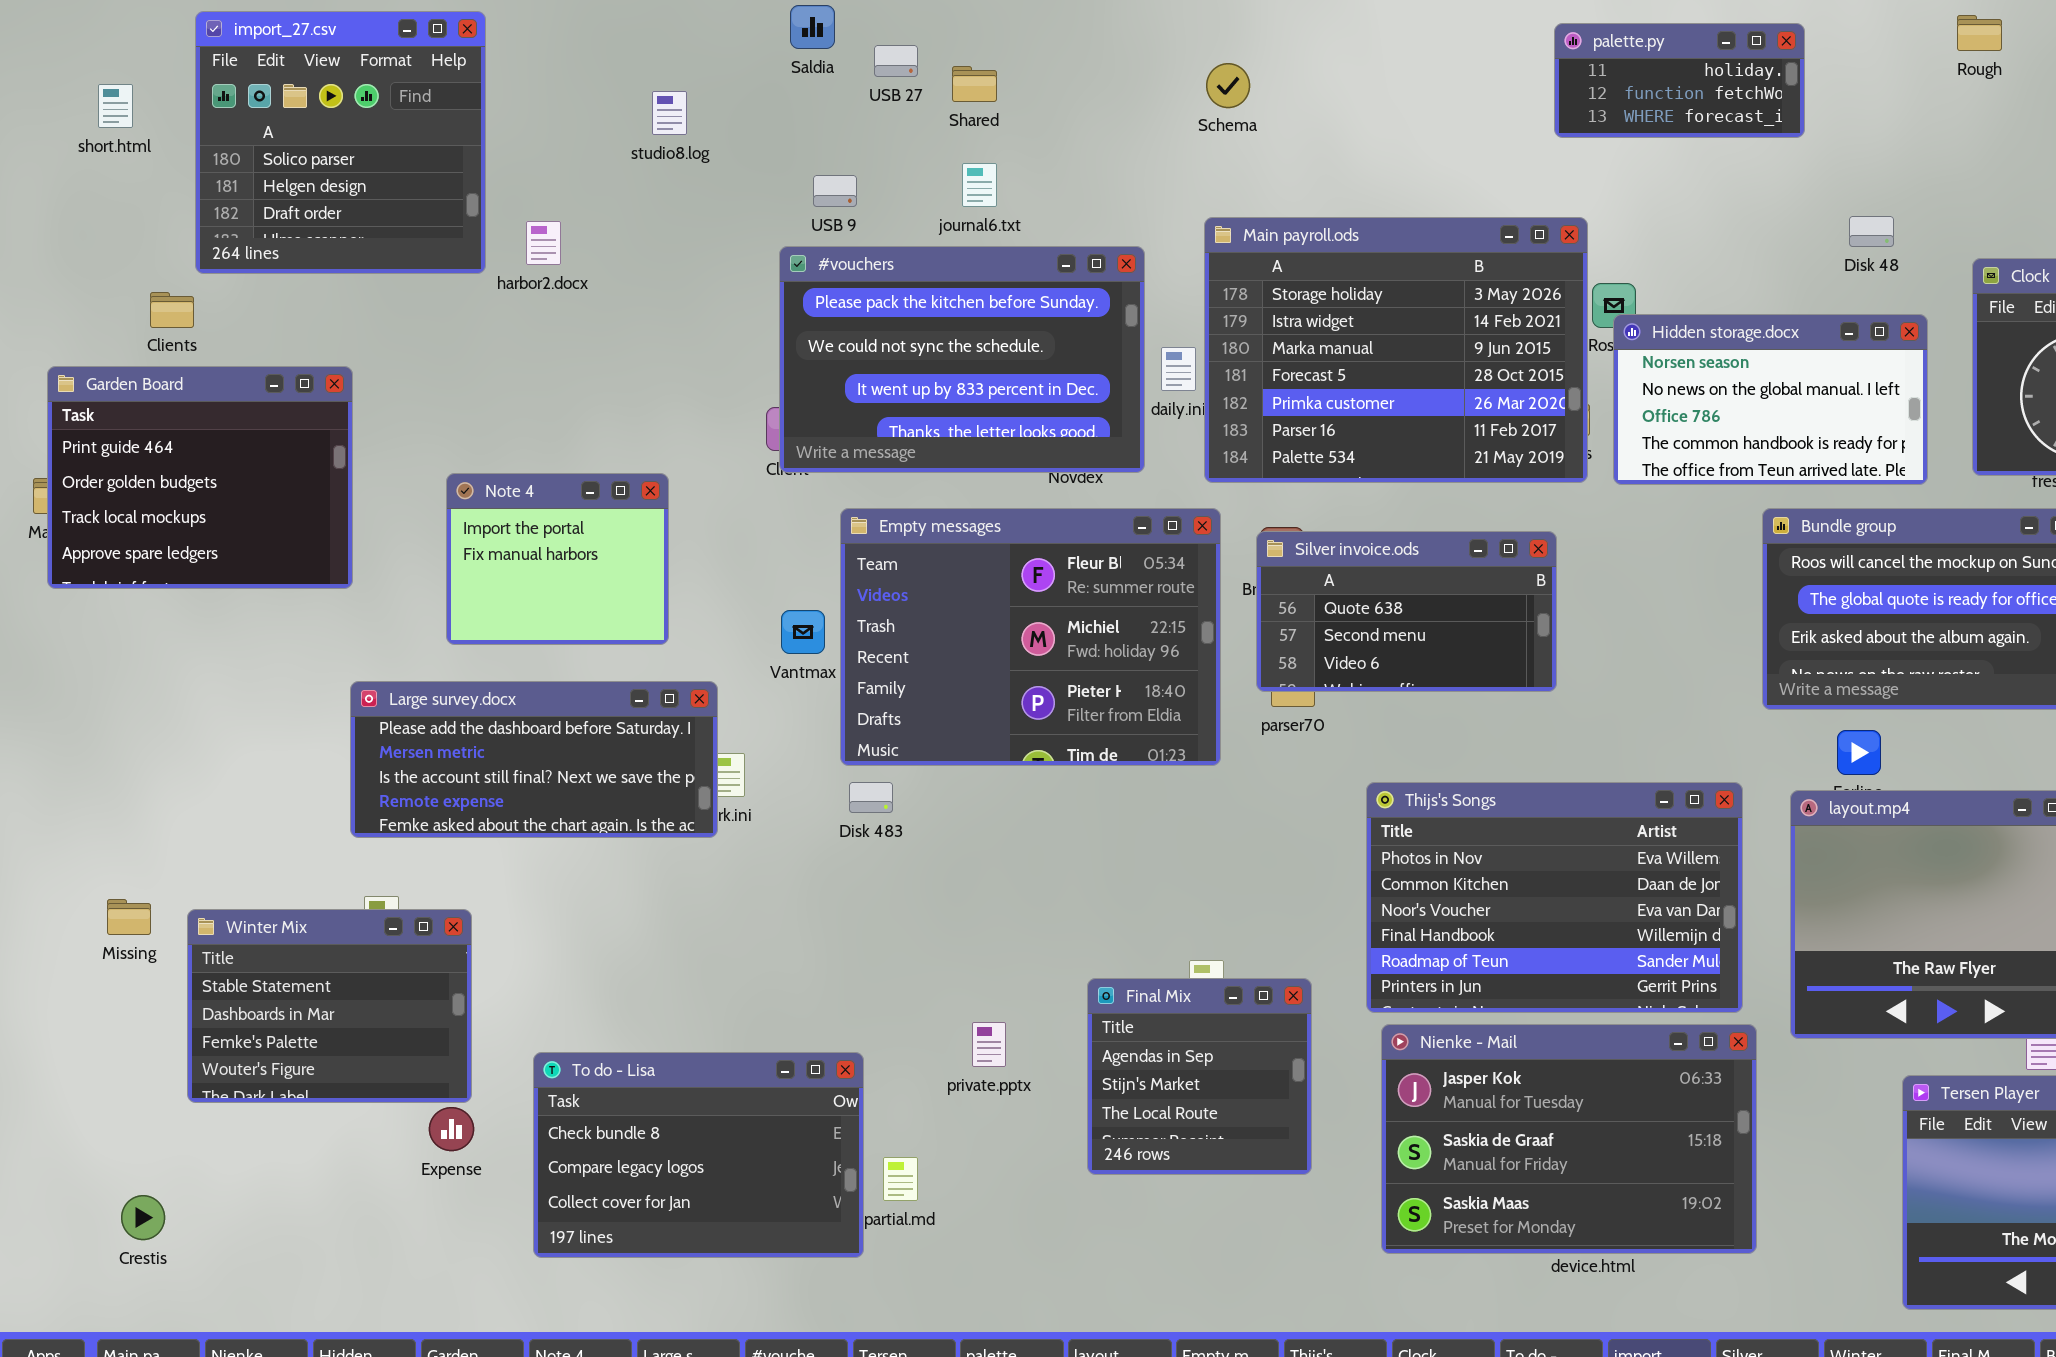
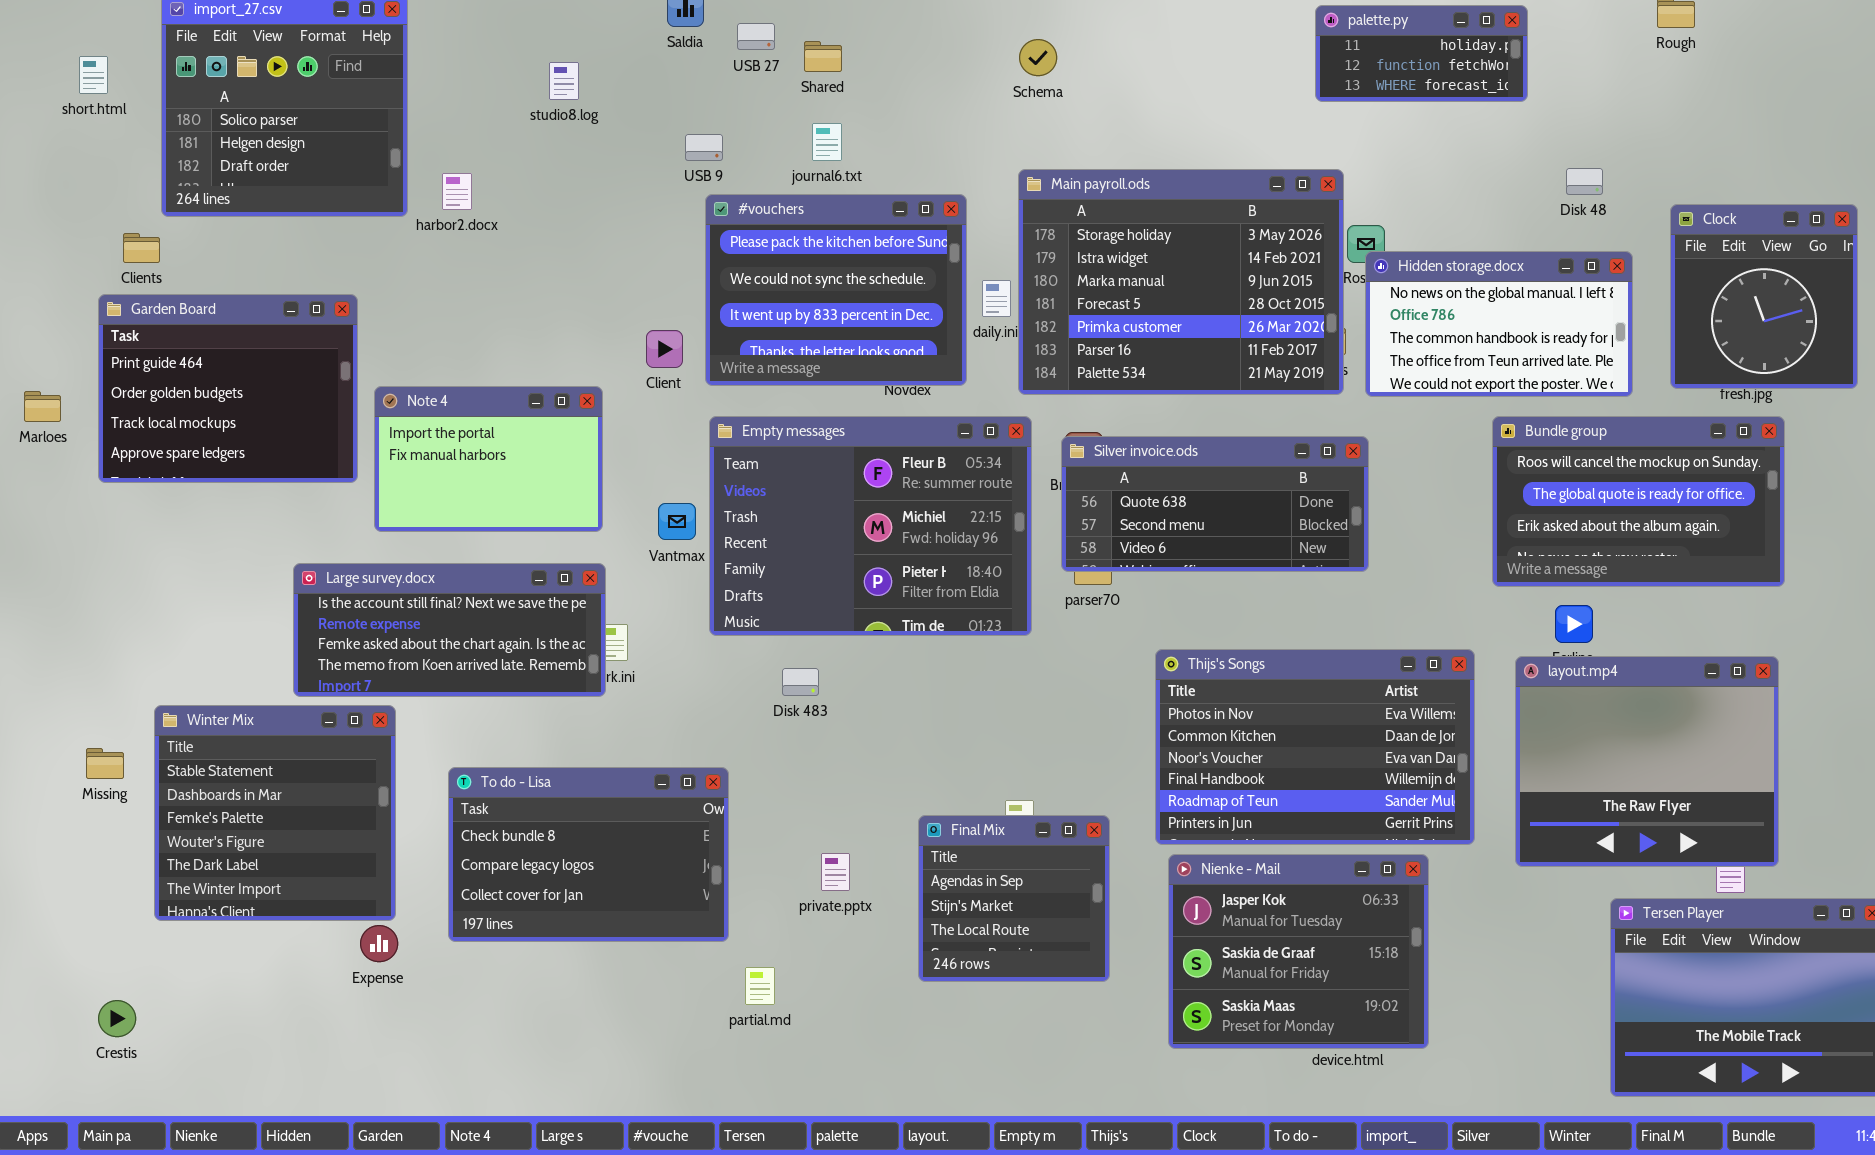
#vouchers: [779,246,1145,473] -> [705,194,967,386], resized
Hidden storage.docx: [1613,314,1928,485] -> [1365,251,1633,397], scrolled down 1 row
Garden Board: [47,366,353,589] -> [98,294,358,483], moved
Note 4: [446,473,669,645] -> [374,386,603,532], resized
Silver invoice.ods: [1256,531,1557,692] -> [1061,436,1369,572], resized
Large survey.docx: [350,681,718,838] -> [293,563,606,697], scrolled down 2 rows
Disk 483: [849,782,893,813] -> [782,668,819,696], moved
Winter Mix: [187,909,472,1103] -> [154,705,396,921], resized
Nienke - Mail: [1381,1024,1757,1254] -> [1168,854,1429,1049], resized
To do - Lisa: [533,1052,864,1258] -> [448,767,729,942], moved

